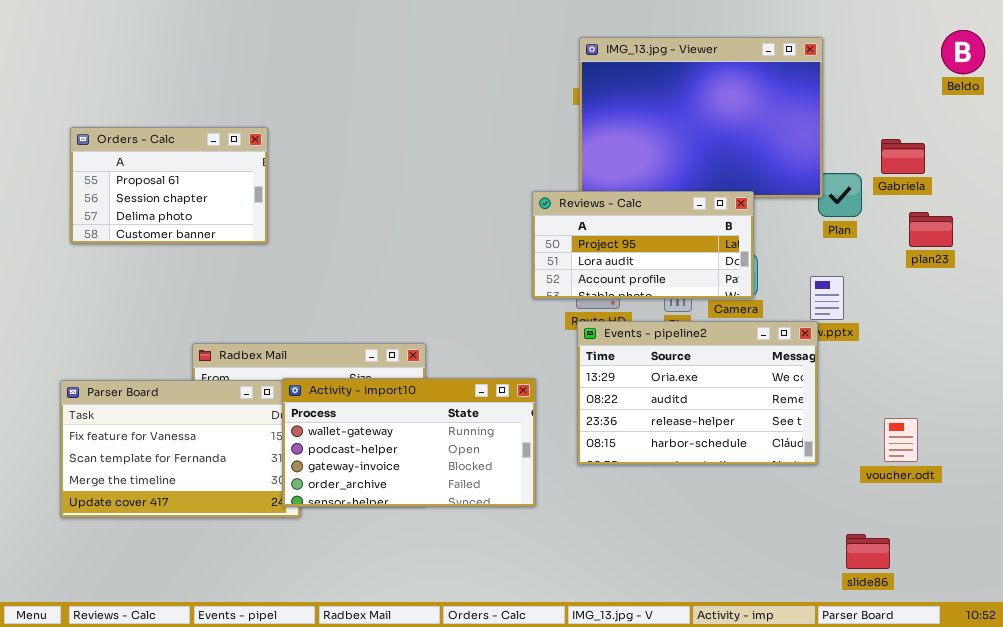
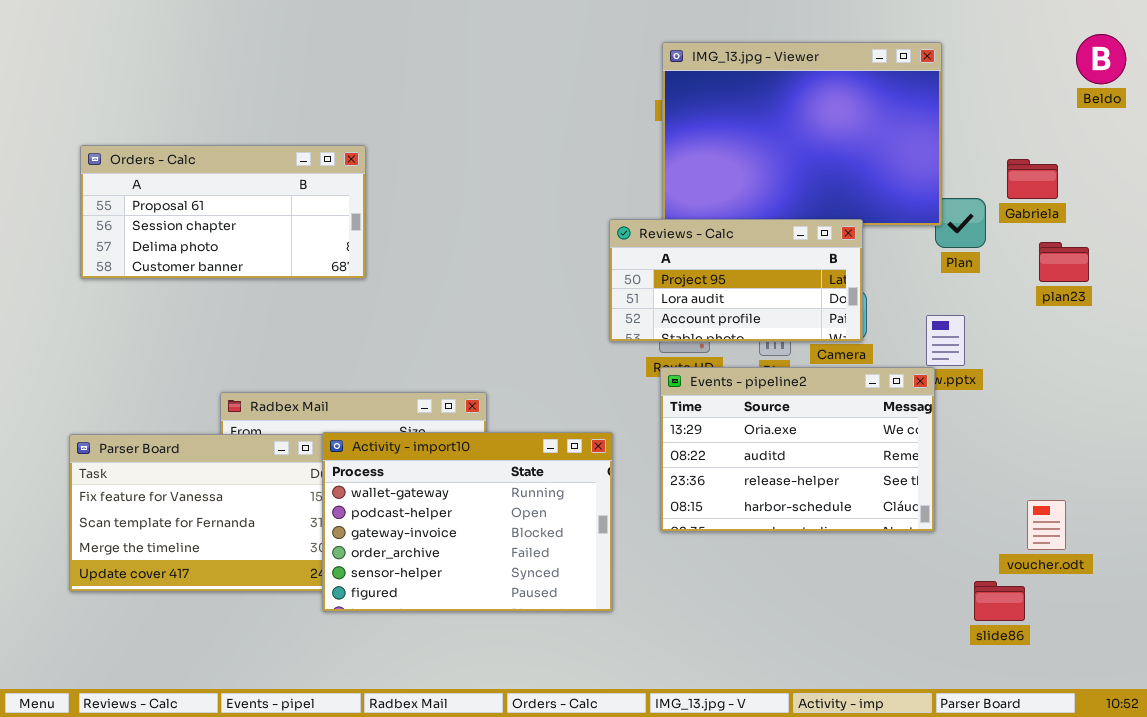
Orders - Calc: [70,127,268,244] -> [80,145,366,279], resized
Activity - import10: [282,378,536,507] -> [322,432,613,612], resized
voucher.odt: [884,418,918,462] -> [1027,500,1066,550], moved
slide86: [846,534,890,569] -> [974,581,1025,621], moved

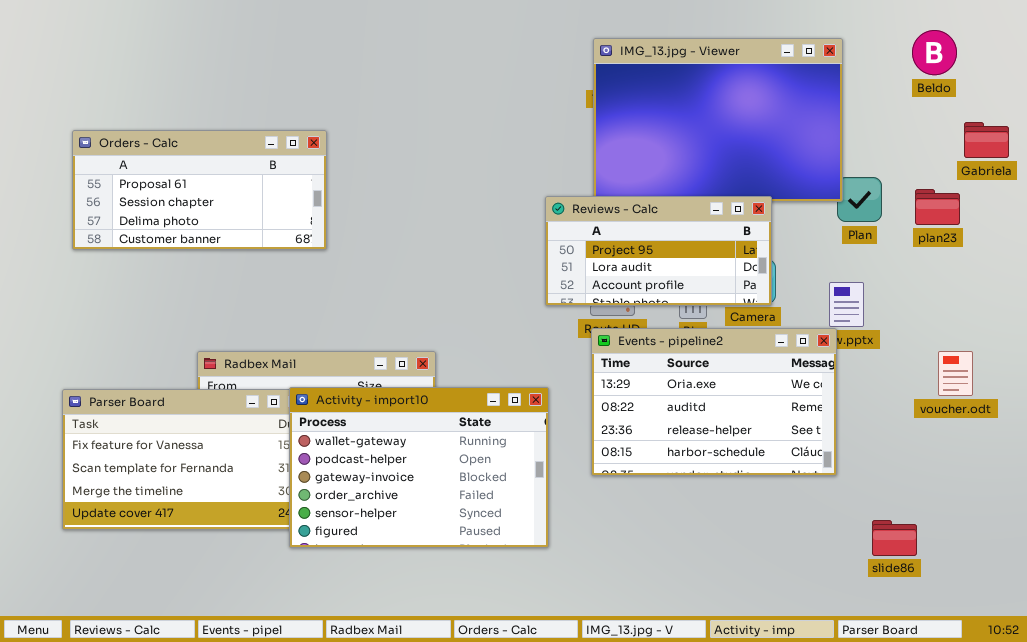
Beldo: [1076,34,1126,84] -> [912,30,957,75], moved
Gabriela: [1007,159,1058,199] -> [964,122,1009,158], moved
plan23: [1039,242,1089,282] -> [915,189,960,225], moved
voucher.odt: [1027,500,1066,550] -> [938,351,973,396], moved

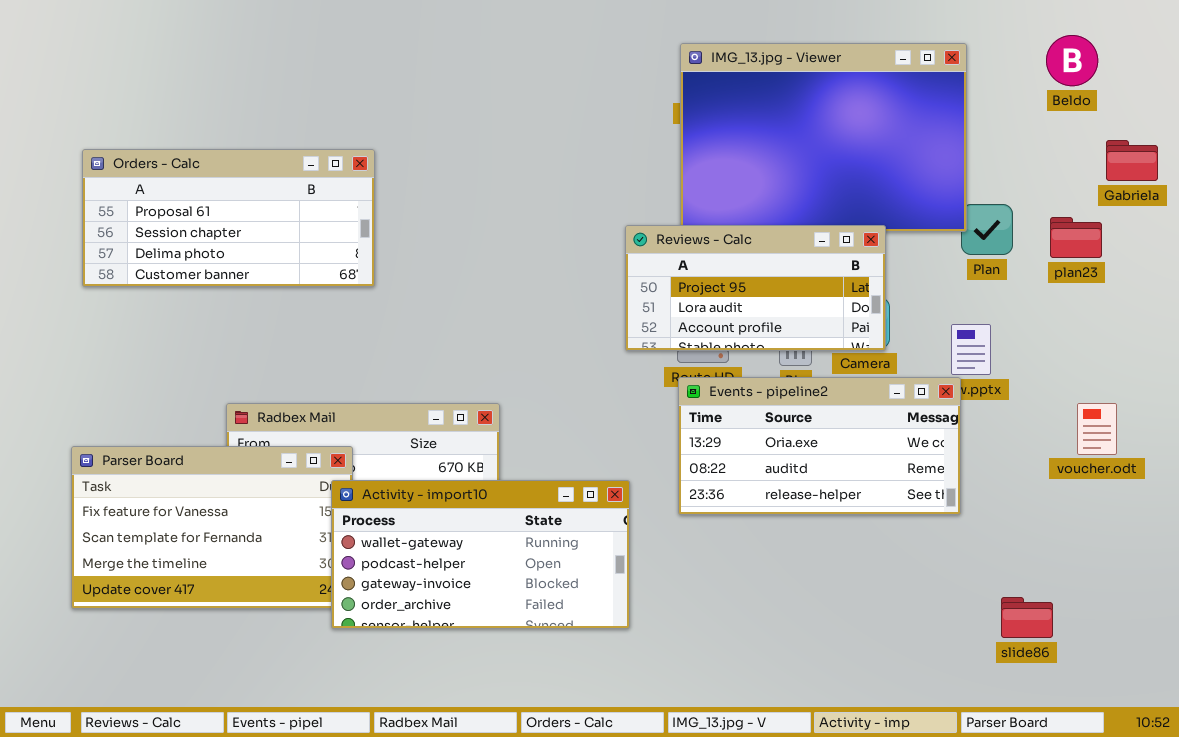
Events - pipeline2: [591,328,837,476] -> [678,377,961,515], resized
Activity - import10: [289,387,549,548] -> [331,480,630,629], resized

